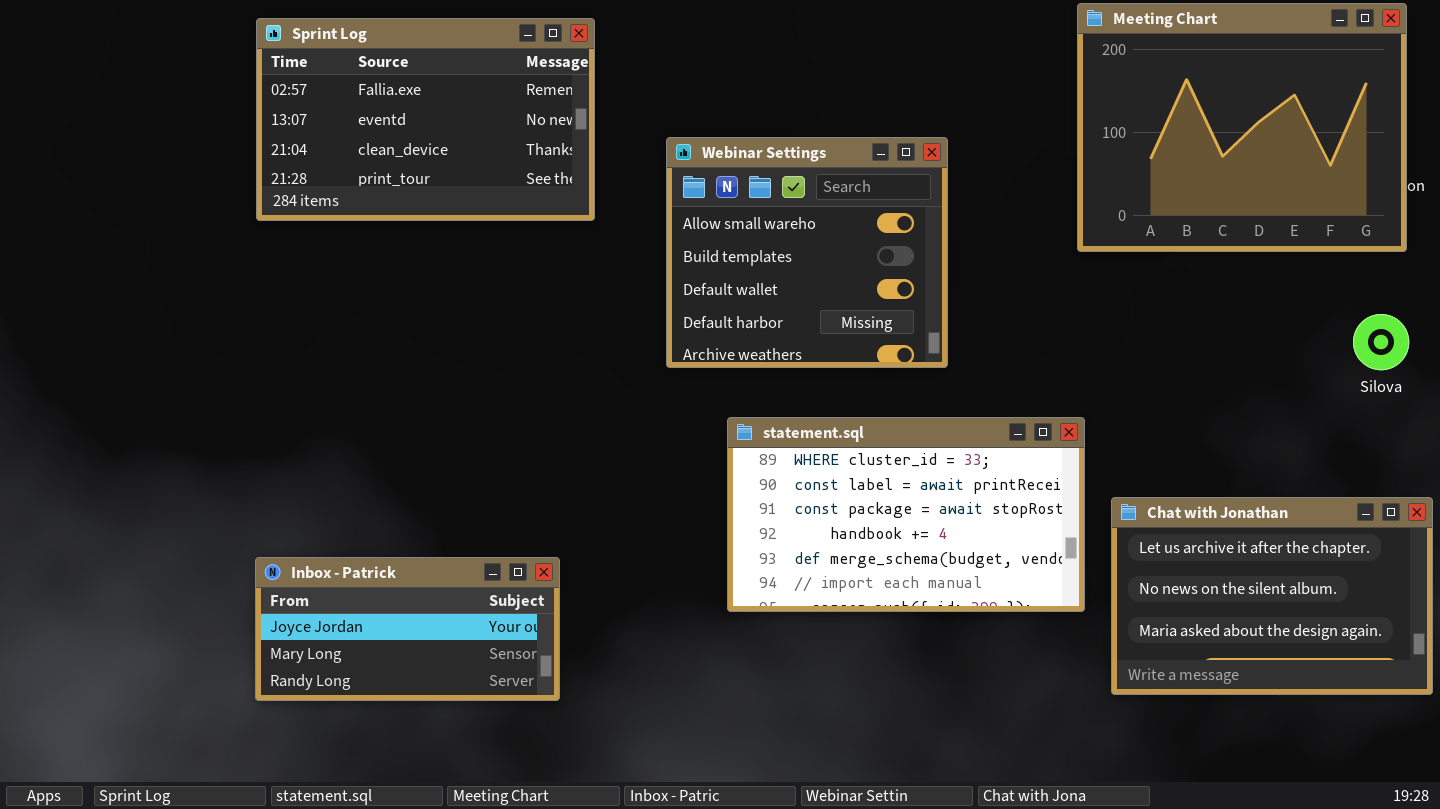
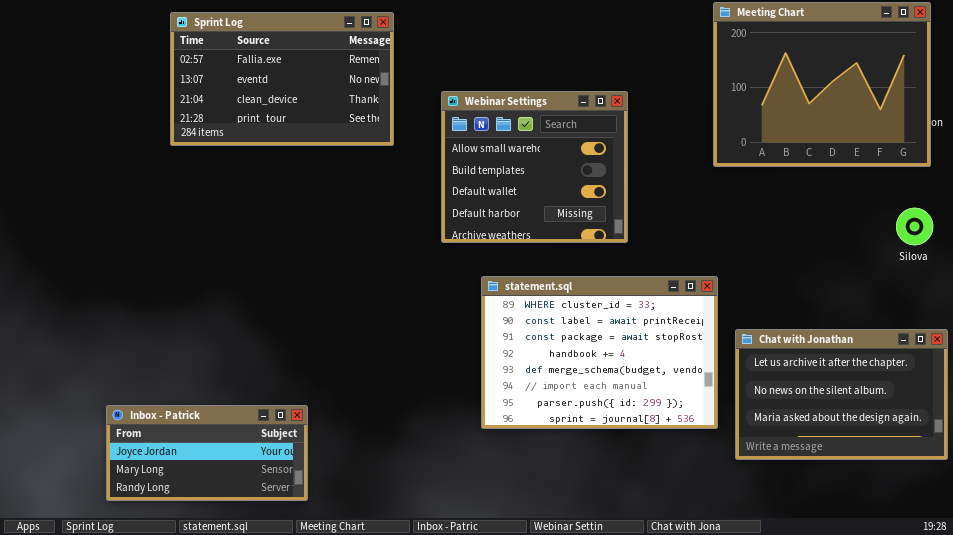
statement.sql: [727,417,1085,612] -> [481,276,718,429], resized
Inbox - Patrick: [255,557,560,701] -> [106,405,308,501], moved

